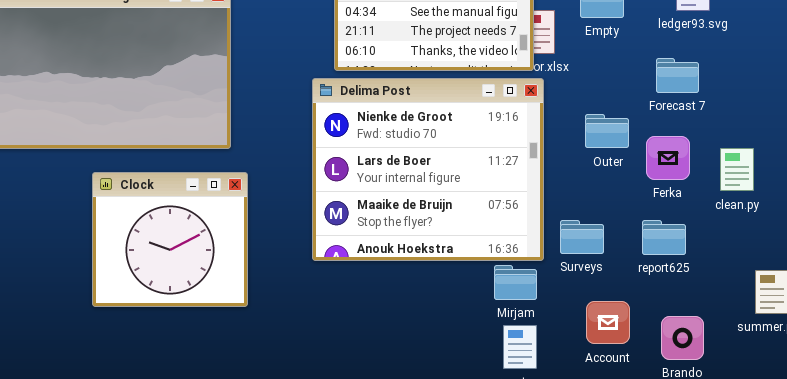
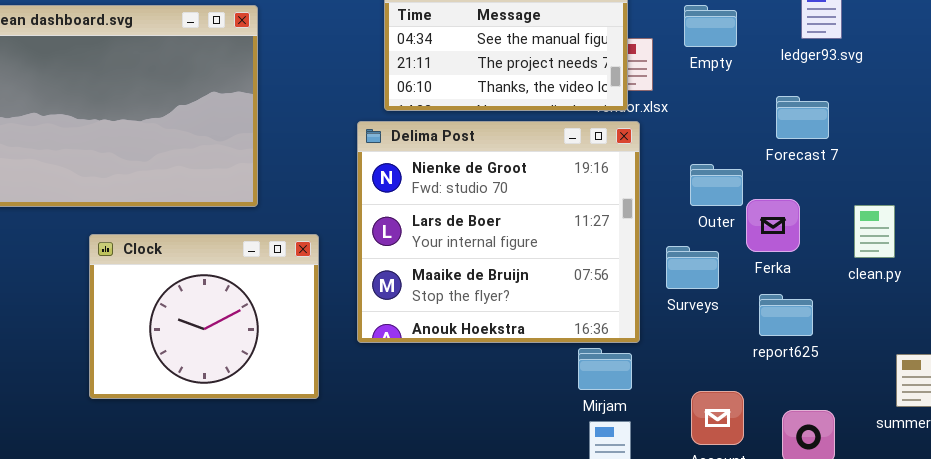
Ferka: [646,136,690,180] -> [746,199,800,252], moved
Clock: [92,172,248,307] -> [89,234,319,399], resized
Surveys: [560,220,604,254] -> [666,246,719,289], moved

